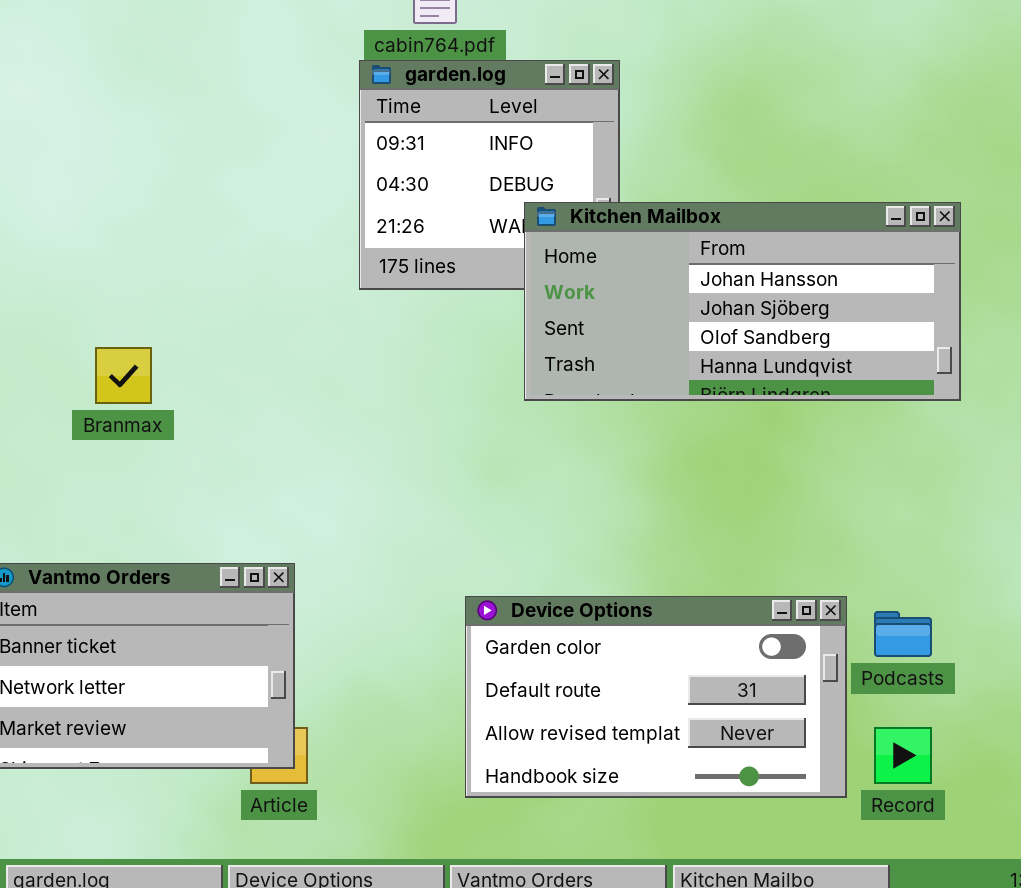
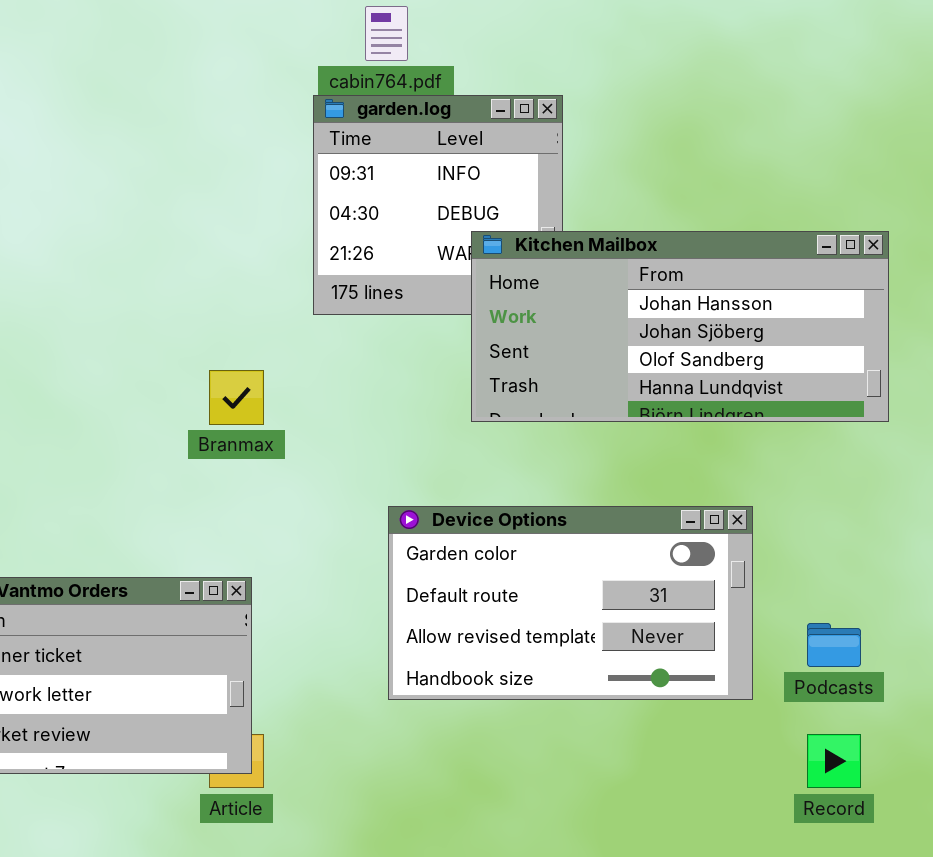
Branmax: [95,347,152,404] -> [209,370,264,425], moved
Device Options: [465,596,847,798] -> [388,506,753,700], moved

